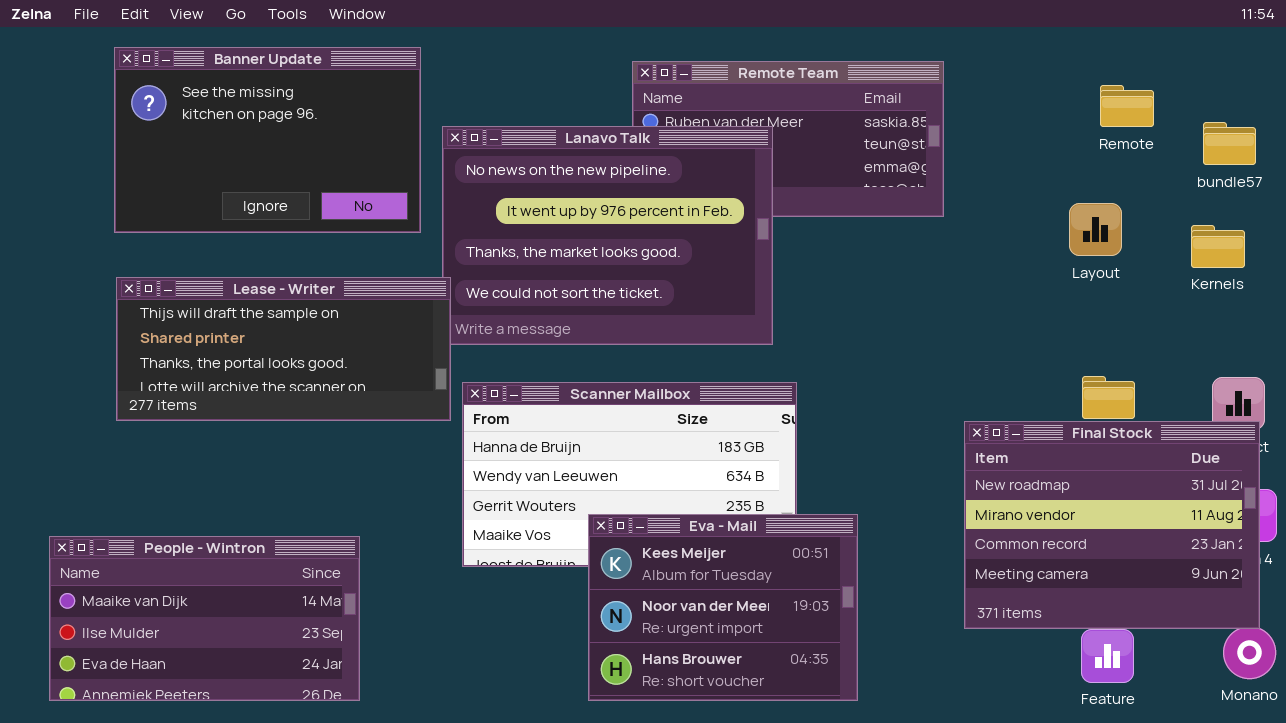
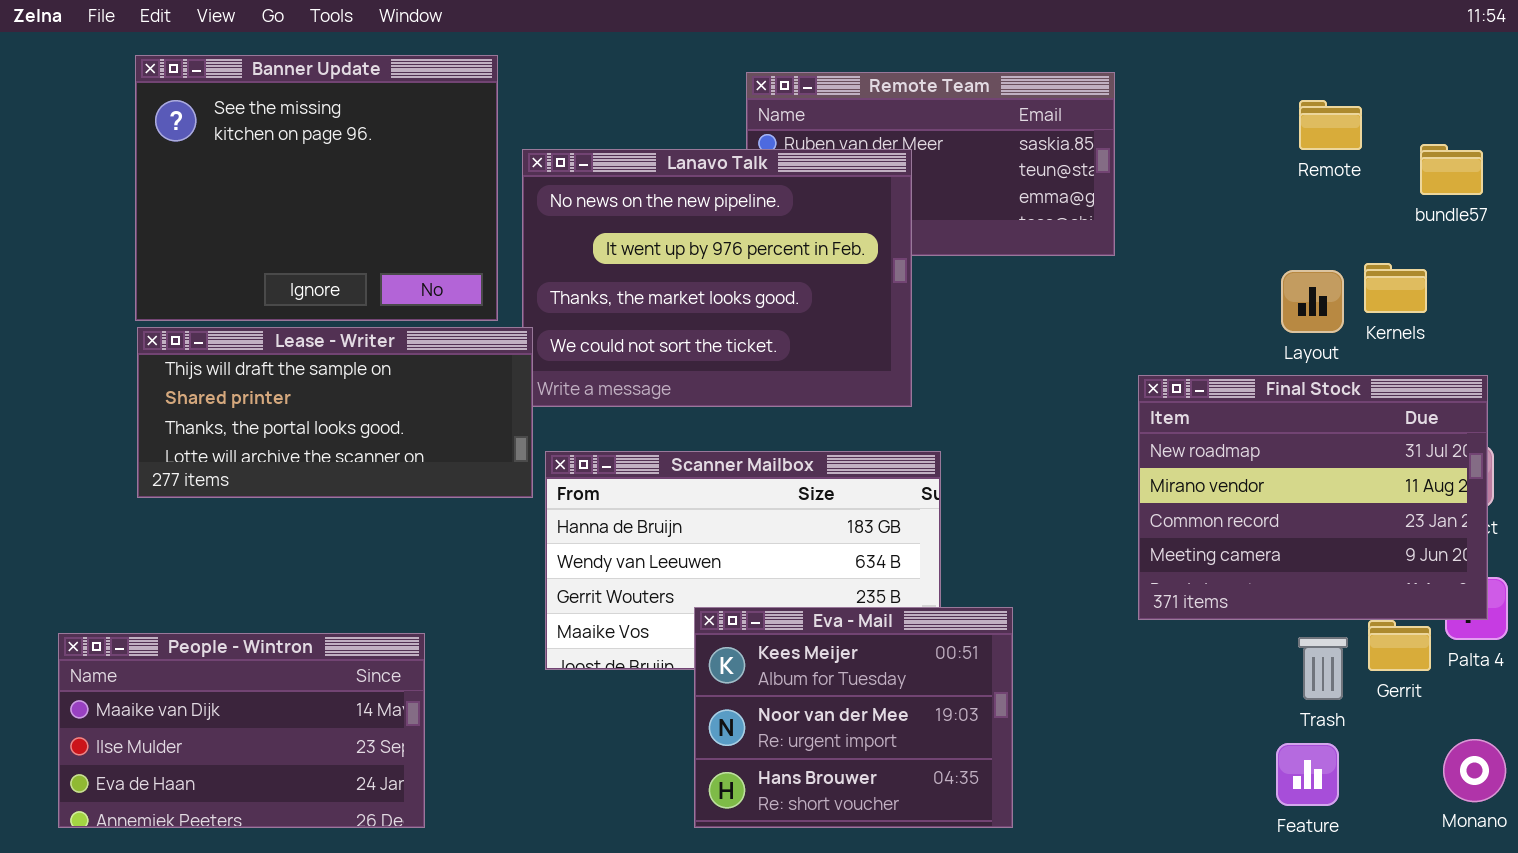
Banner Update: [114,47,421,233] -> [135,55,498,321], resized
Layout: [1069,203,1122,256] -> [1281,270,1344,333], moved
Kernels: [1191,225,1245,268] -> [1364,263,1427,313], moved
Final Stock: [964,421,1260,629] -> [1138,375,1488,620], moved

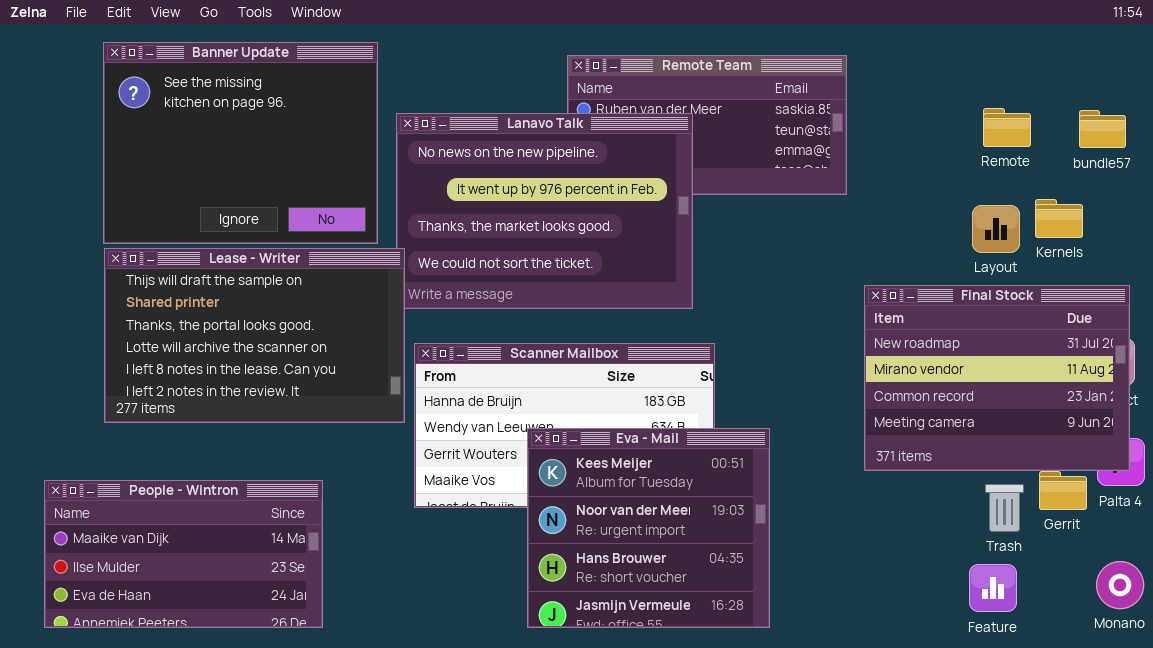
Remote: [1299,100,1362,150] -> [983,108,1031,147], moved
Lease - Writer: [137,327,533,498] -> [104,248,405,423], resized
Eva - Mail: [694,607,1013,828] -> [527,428,770,628], resized

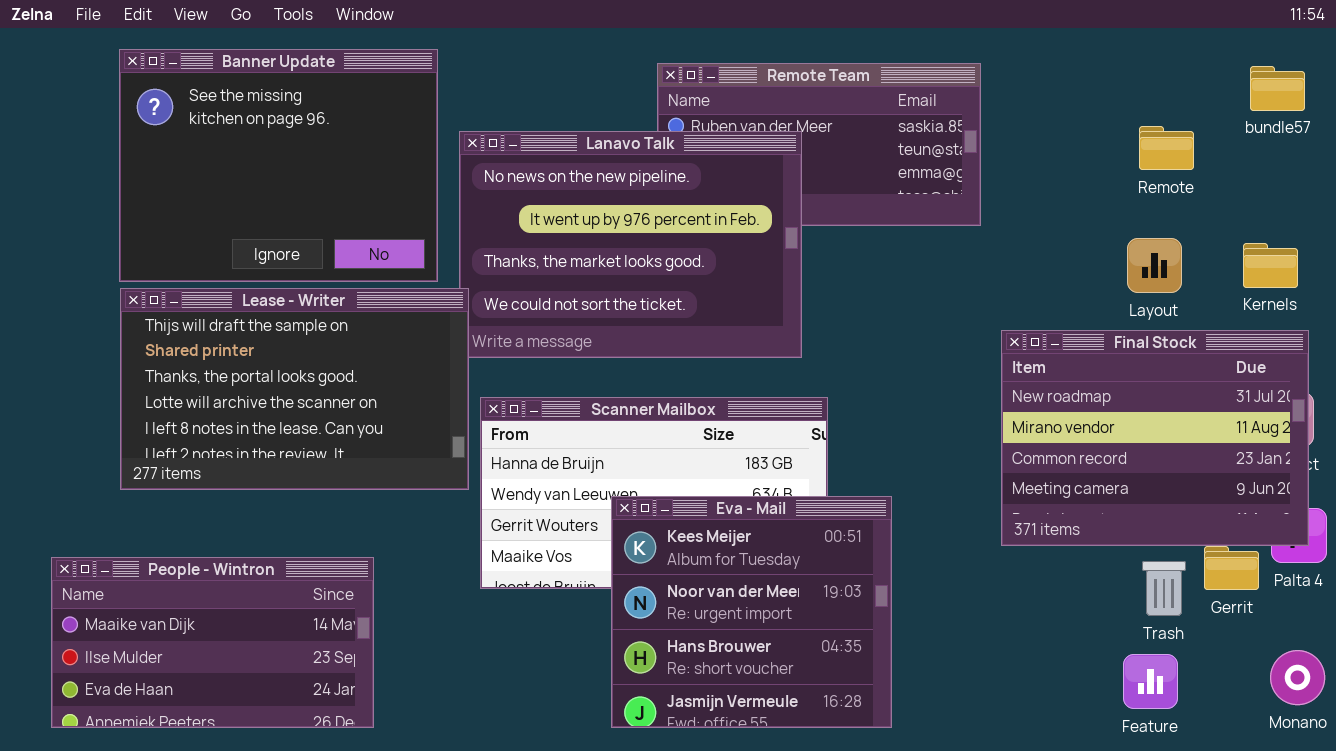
bundle57: [1079,110,1126,148] -> [1250,66,1305,111], moved
Kernels: [1035,199,1083,238] -> [1243,243,1298,288], moved

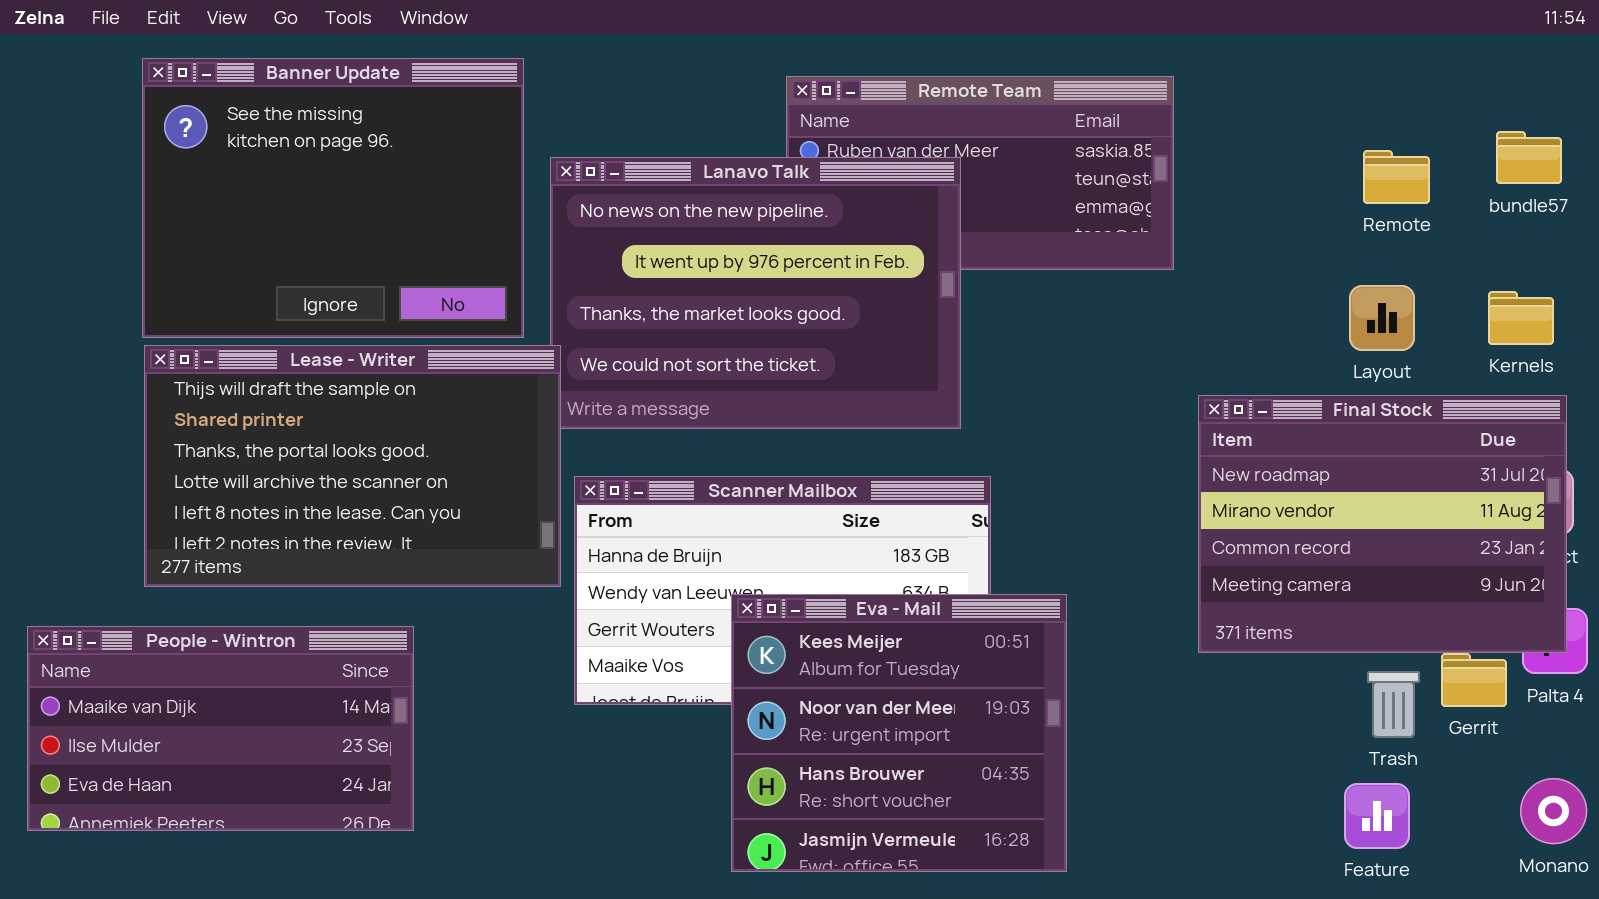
bundle57: [1250,66,1305,111] -> [1496,131,1562,184], moved
People - Wintron: [51,557,374,728] -> [27,626,414,831], moved

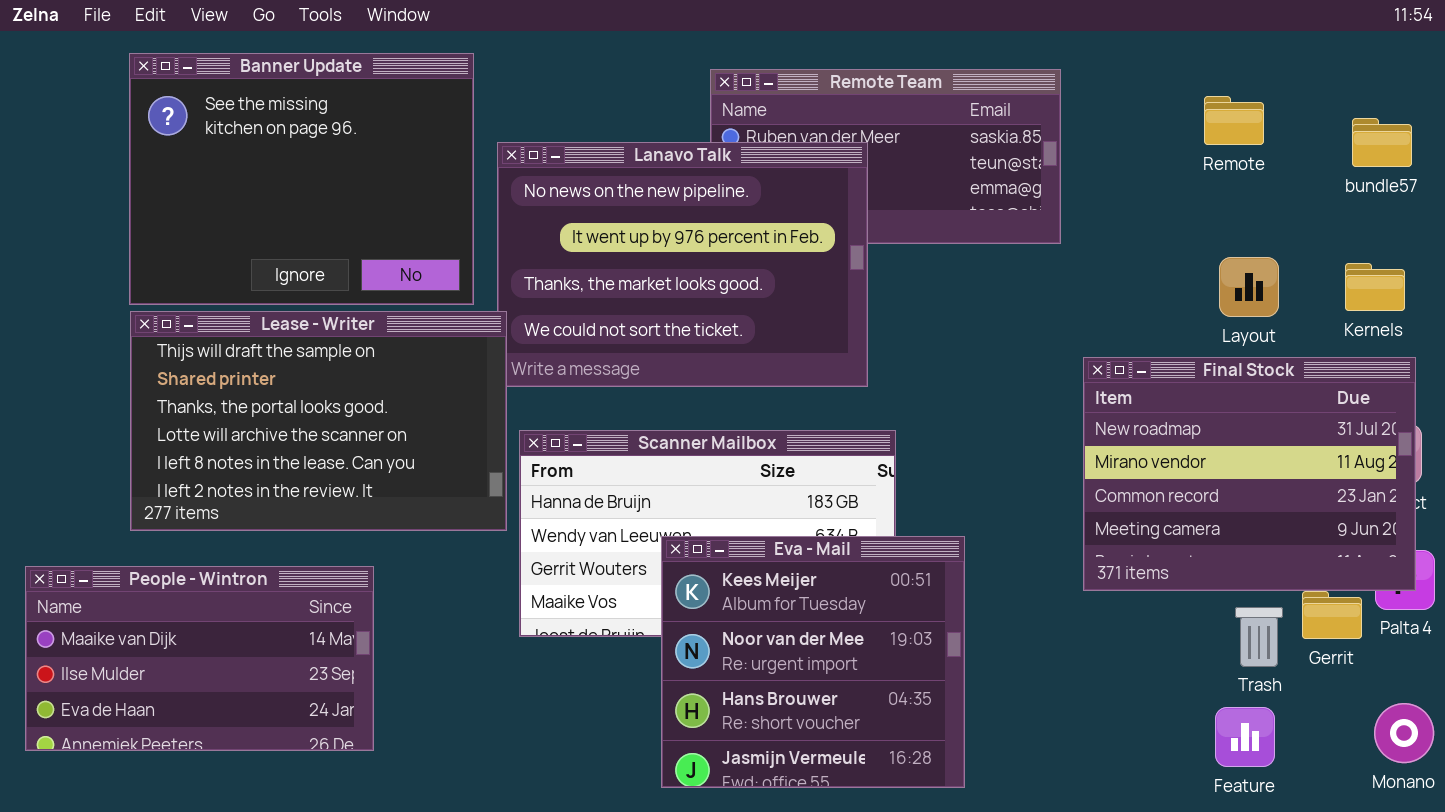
Remote: [1363,150,1430,204] -> [1204,96,1264,145], moved

